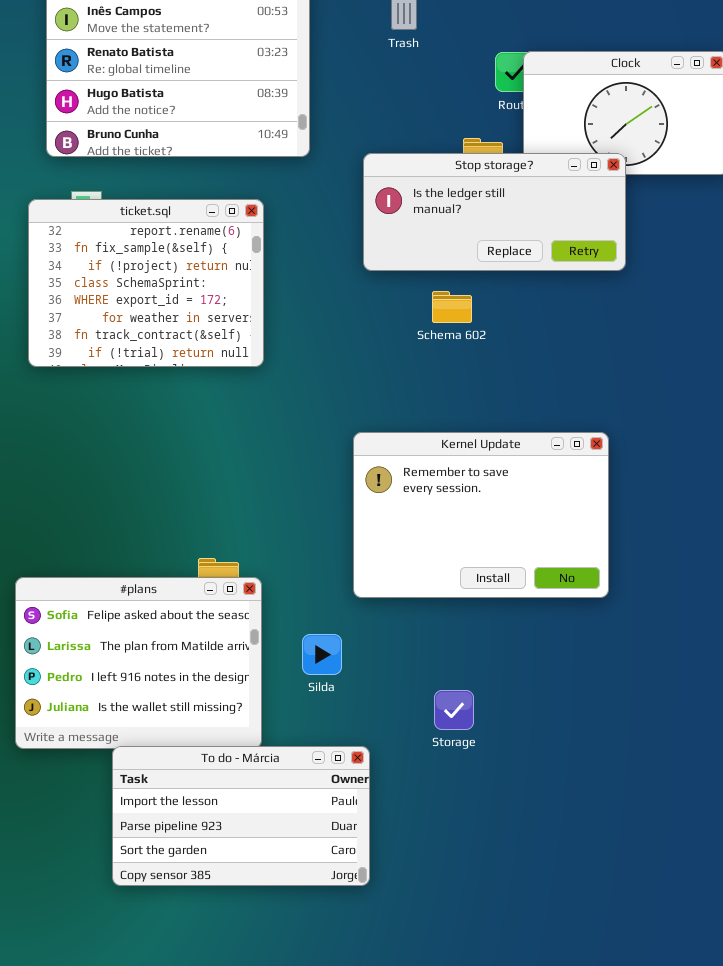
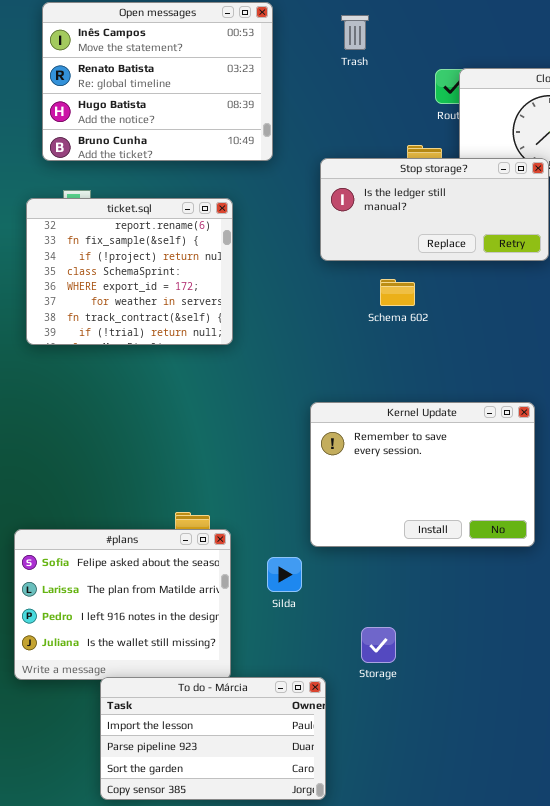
Silda: [302,634,342,675] -> [267,557,302,592], moved
Storage: [434,690,474,730] -> [361,627,396,663], moved

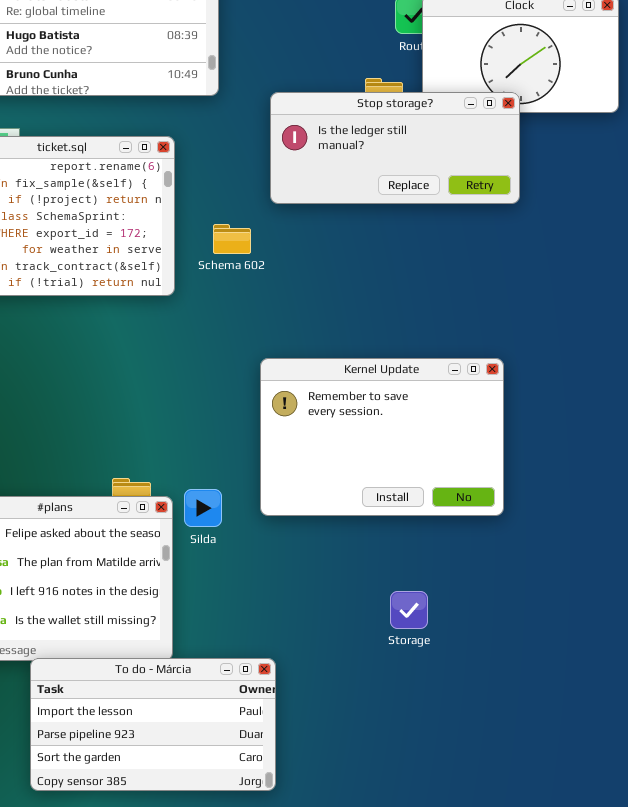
Schema 602: [380,279,415,306] -> [213,224,251,254], moved
Silda: [267,557,302,592] -> [184,489,222,527], moved
Storage: [361,627,396,663] -> [390,591,428,629], moved

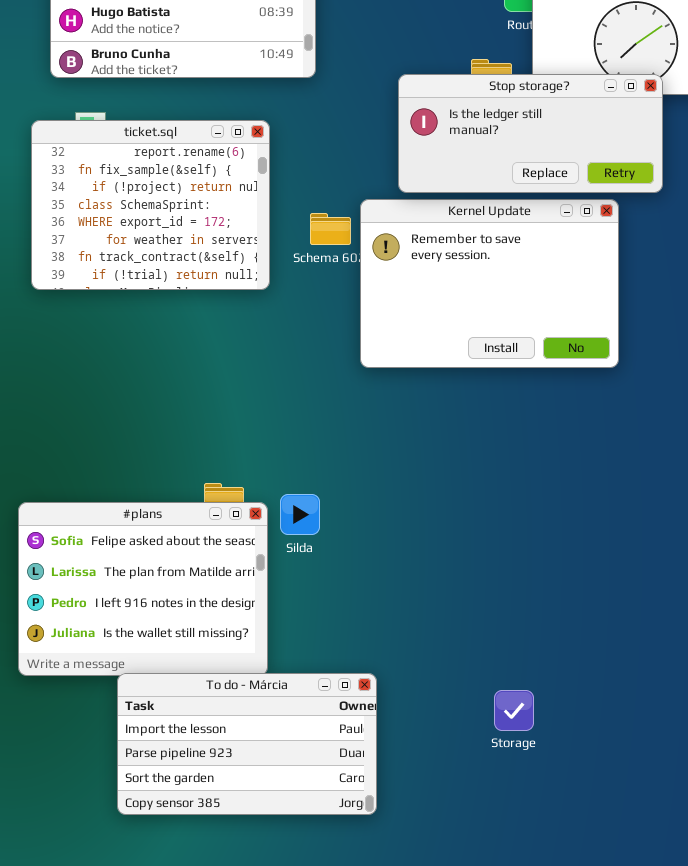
Stop storage?: [270,92,520,204] -> [398,74,663,193], moved
Kernel Update: [260,358,504,516] -> [360,199,619,368], moved
Storage: [390,591,428,629] -> [494,690,534,731], moved

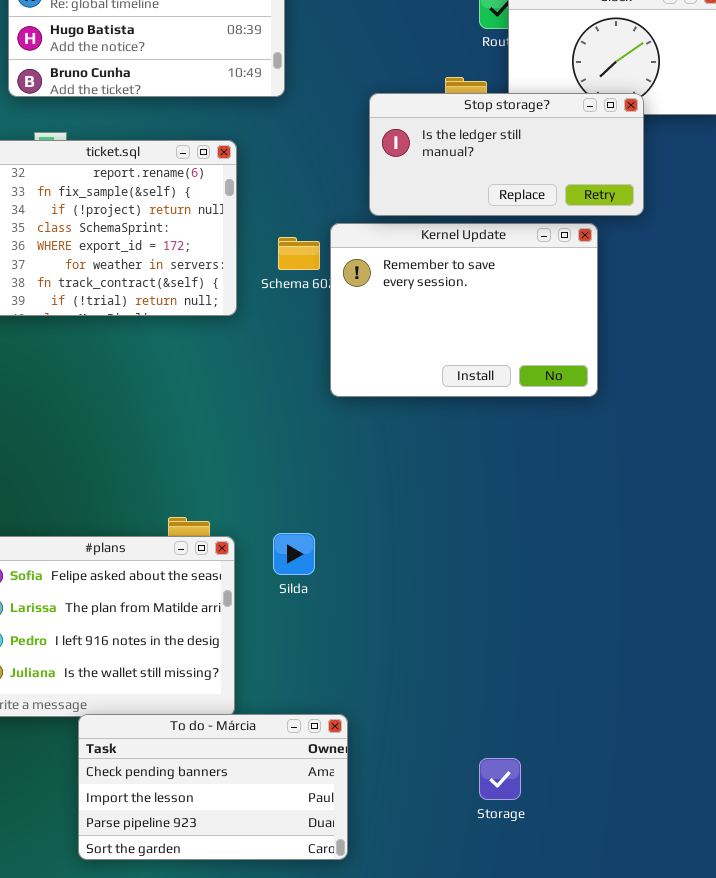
Silda: [280,494,320,535] -> [273,533,315,575], moved
To do - Márcia: [117,673,377,815] -> [78,714,348,860], scrolled up 1 row
Storage: [494,690,534,731] -> [479,758,521,800], moved

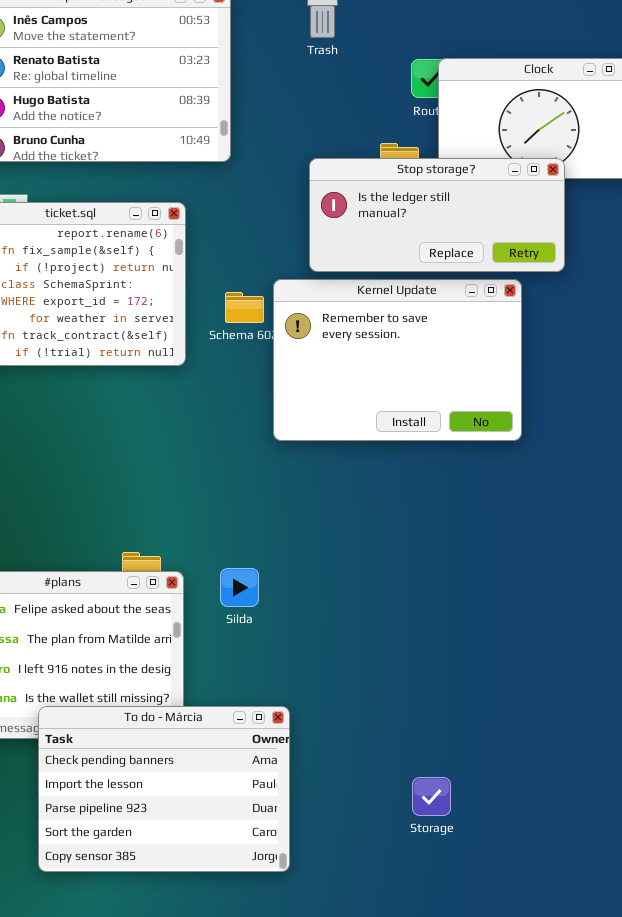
To do - Márcia: [78,714,348,860] -> [38,706,290,872], resized

